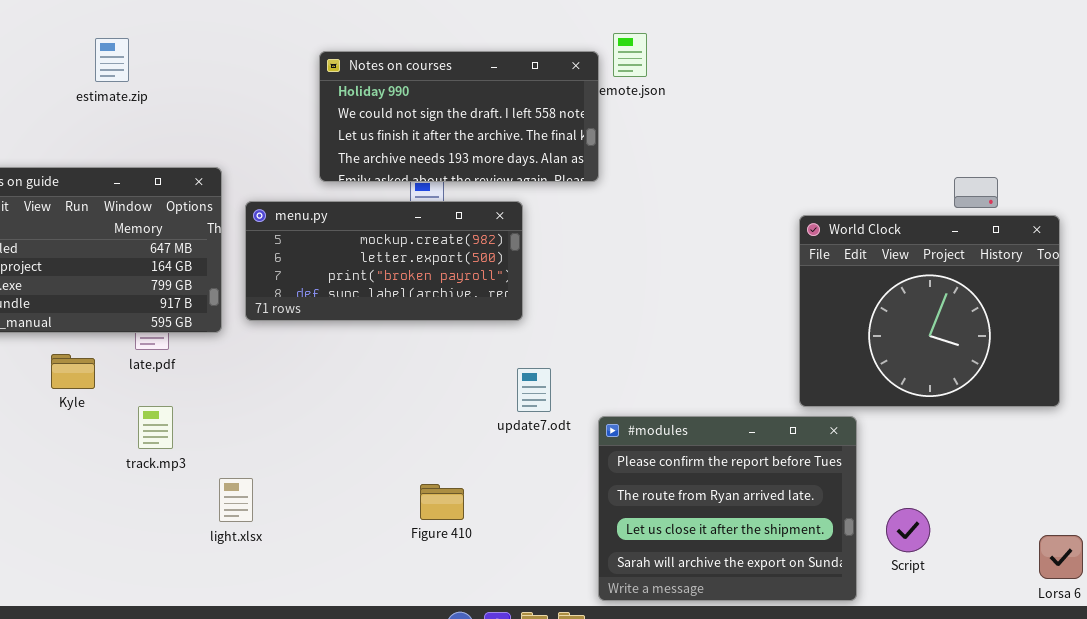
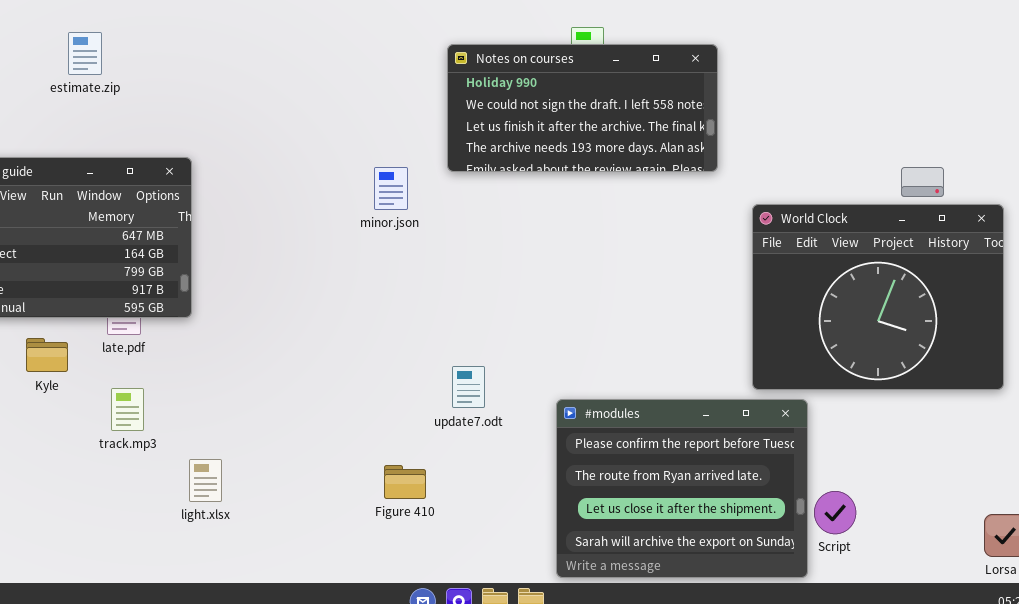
Notes on courses: [319,51,599,182] -> [447,44,718,172], moved
menu.py: [245,201,523,321] -> none, closed
update7.odt: [517,368,551,412] -> [452,366,485,408], moved
Script: [886,508,930,552] -> [814,491,856,534], moved

